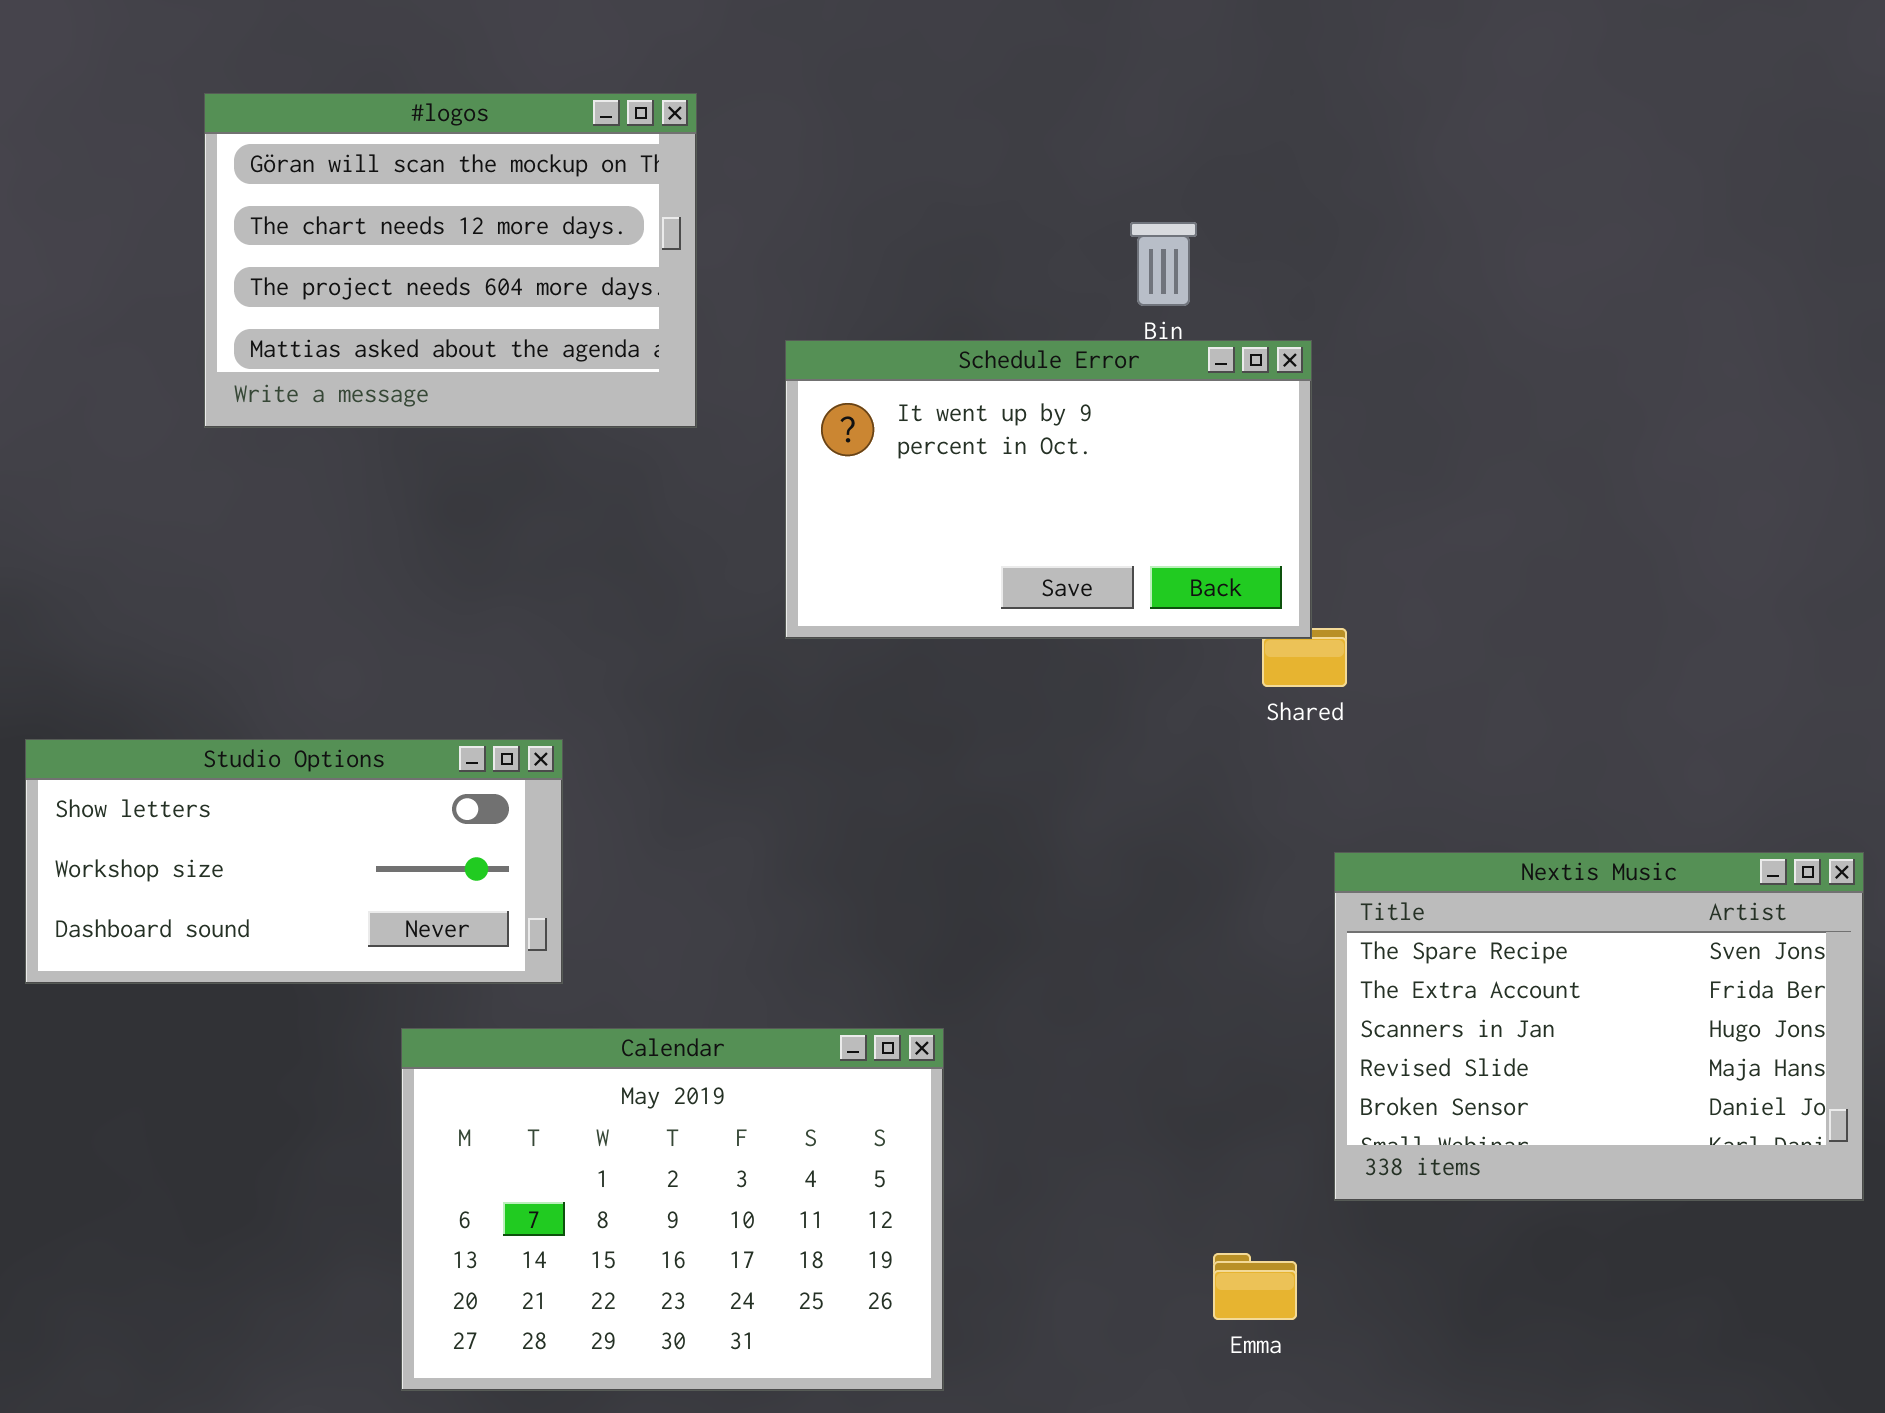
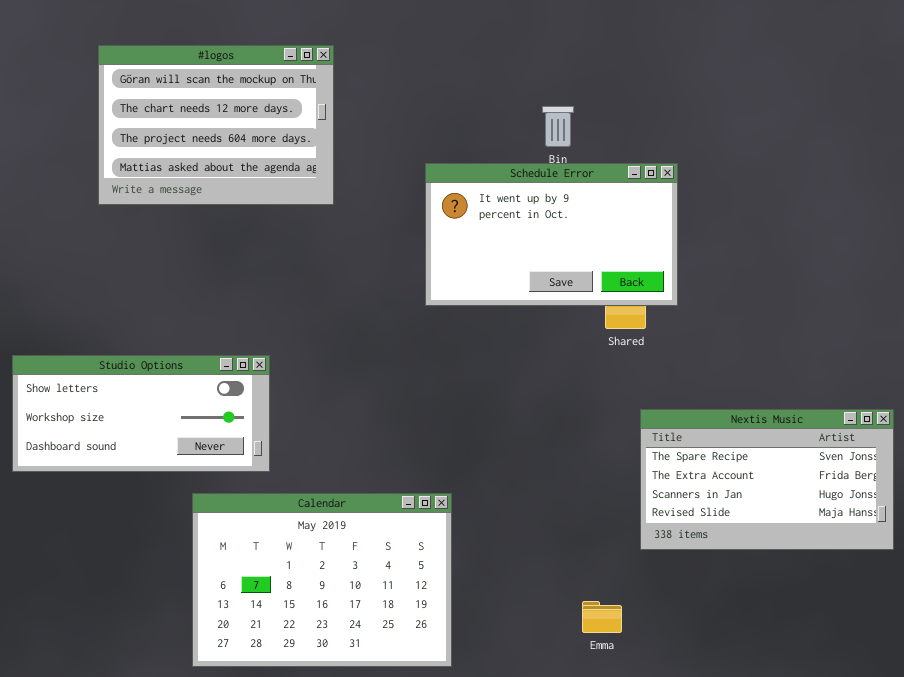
Schedule Error: [785,340,1312,639] -> [425,163,678,306], moved
Nextis Music: [1334,852,1864,1201] -> [640,409,894,550], resized

